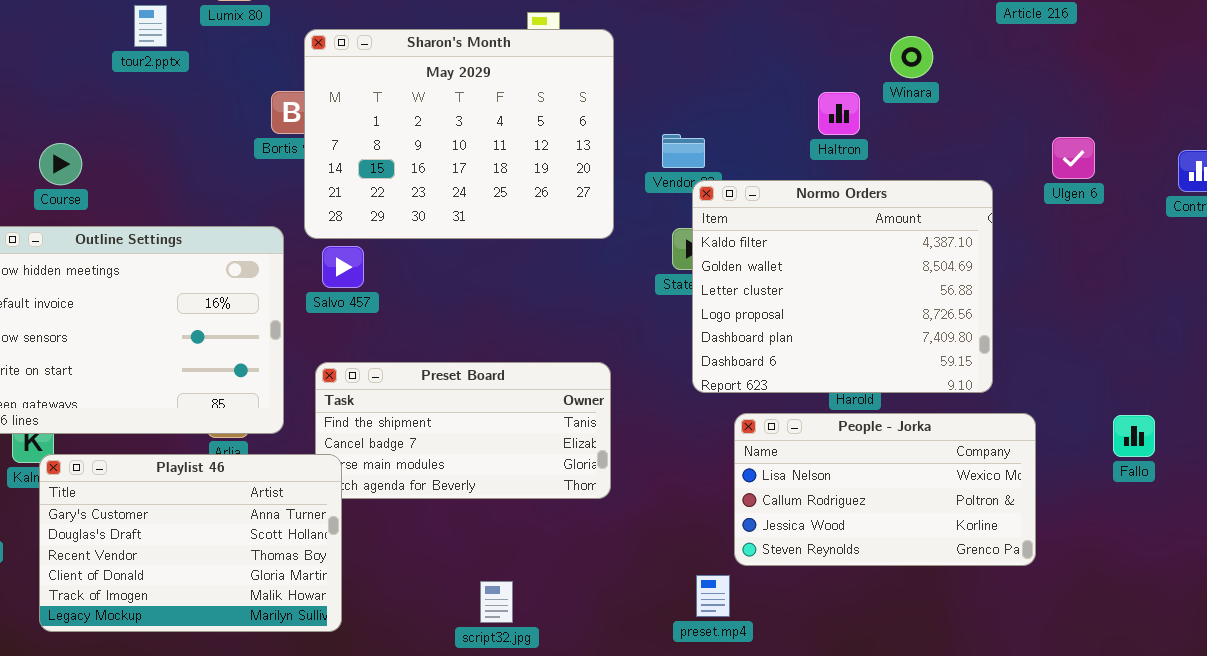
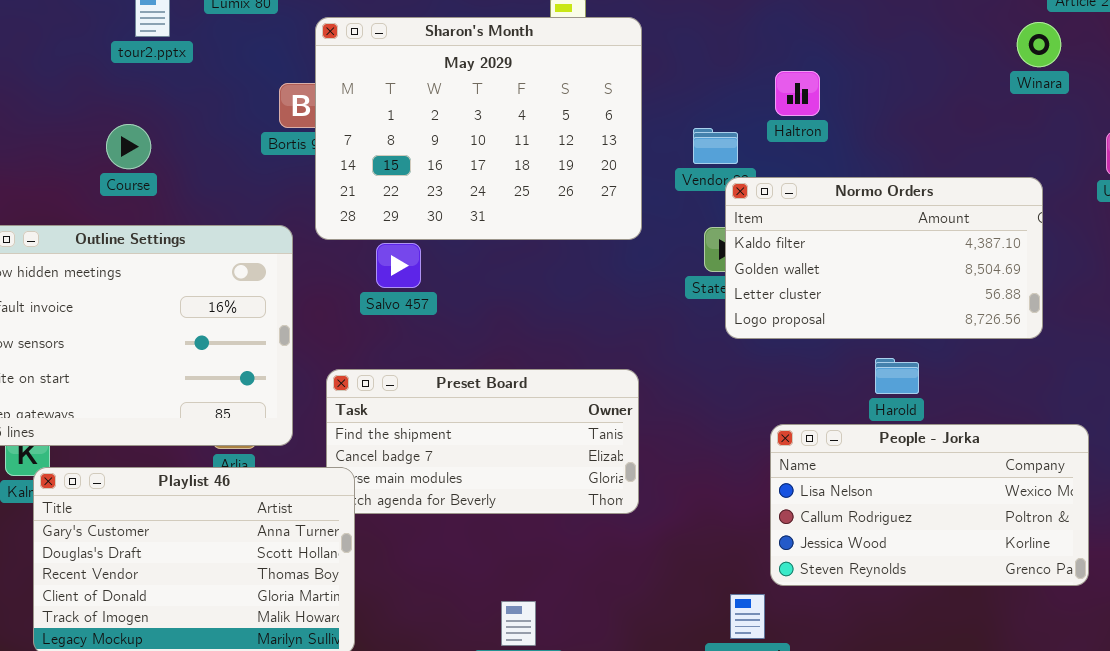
Winara: [890,36,933,78] -> [1017,22,1061,67], moved
Haltron: [818,92,860,135] -> [775,71,820,116], moved
Course: [39,143,82,185] -> [106,124,151,169], moved
Normo Orders: [692,180,993,393] -> [725,177,1043,339], resized
Salvo 457: [322,246,364,288] -> [376,243,421,288], moved

